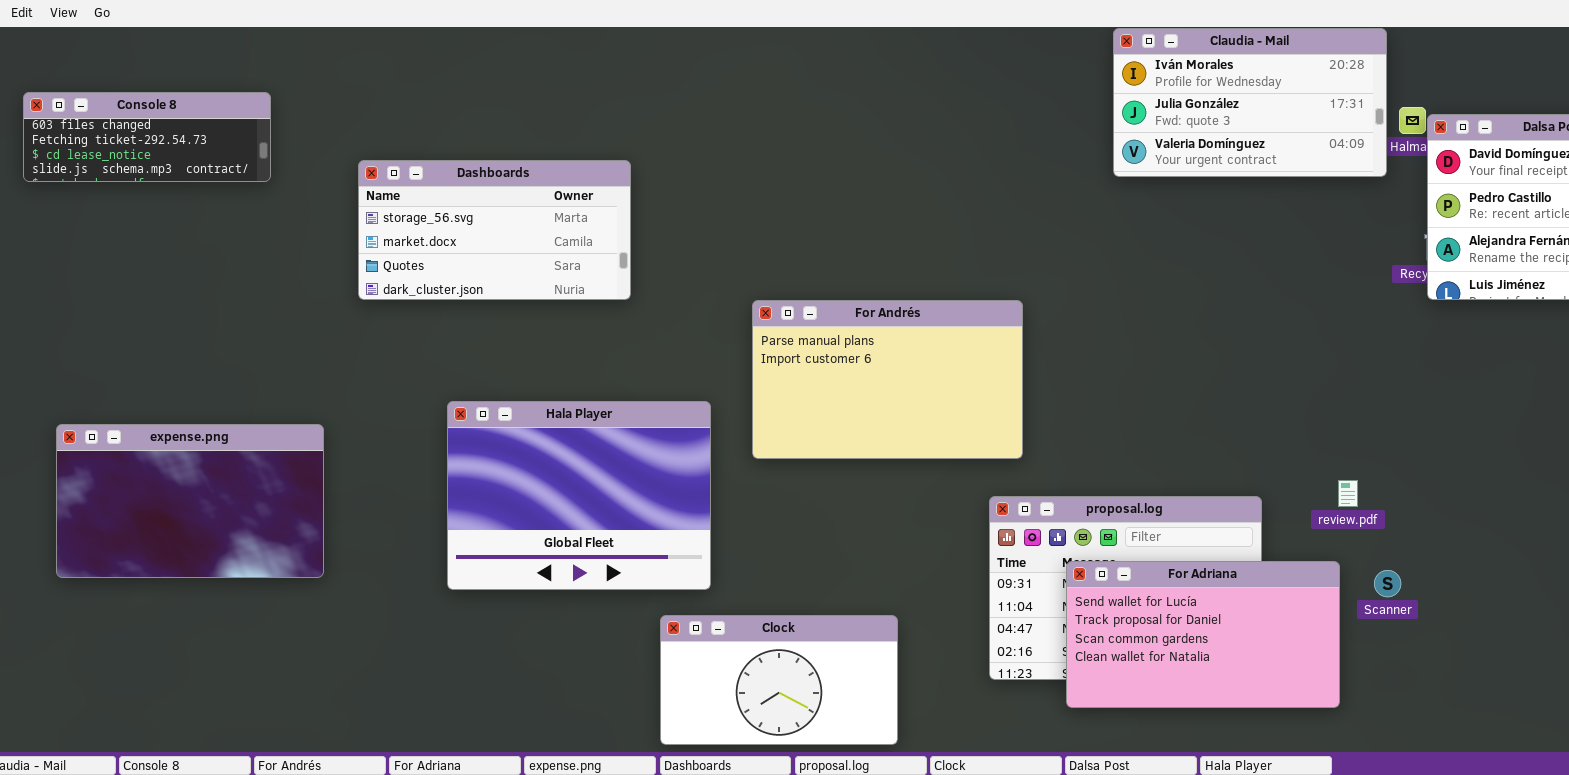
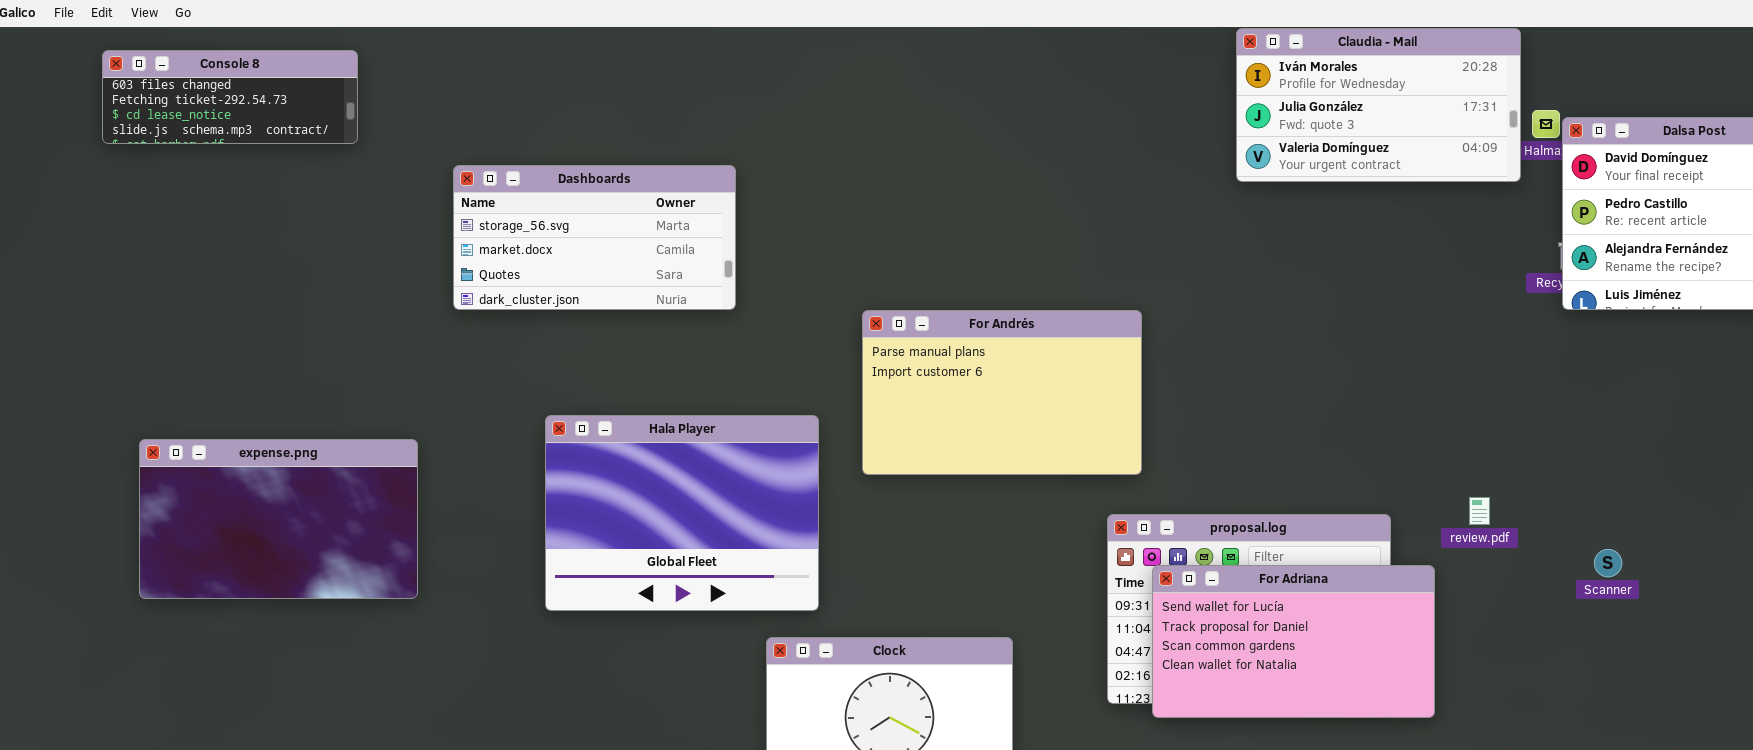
Console 8: [23,92,271,182] -> [102,50,358,144], moved
For Adriana: [1066,561,1340,708] -> [1152,565,1435,718], moved
Scanner: [1374,570,1401,597] -> [1594,549,1622,577], moved

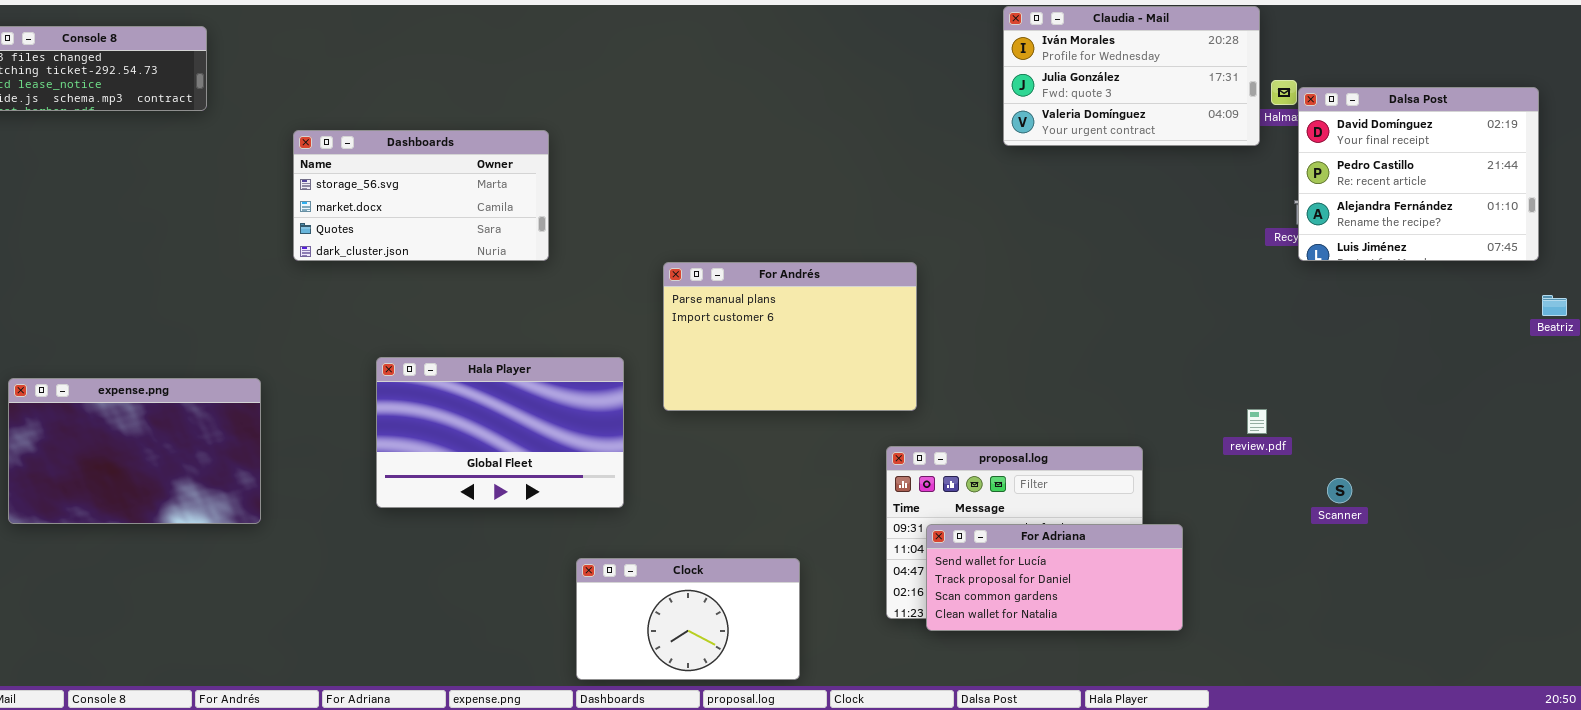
Hala Player: [545,415,819,611] -> [376,357,624,508], resized
review.pdf: [1469,497,1490,525] -> [1247,409,1267,434], moved
For Adriana: [1152,565,1435,718] -> [926,524,1183,631], resized

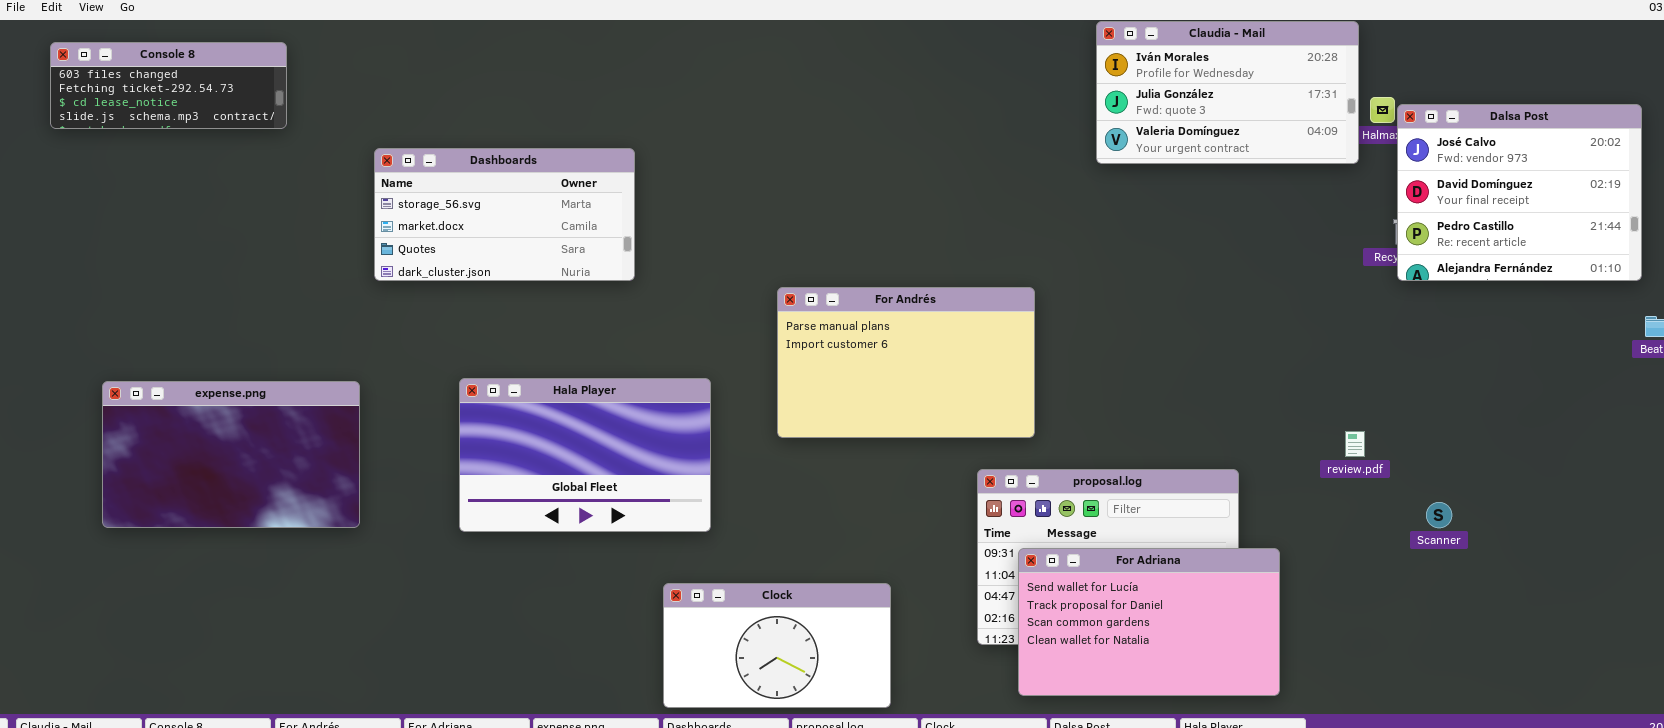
Dalsa Post: [1298,87,1539,261] -> [1397,104,1642,281], scrolled up 1 row
For Andrés: [663,262,917,411] -> [777,287,1035,438], moved
expense.png: [8,378,261,524] -> [102,381,360,528], moved
For Adriana: [926,524,1183,631] -> [1018,548,1280,696], resized

